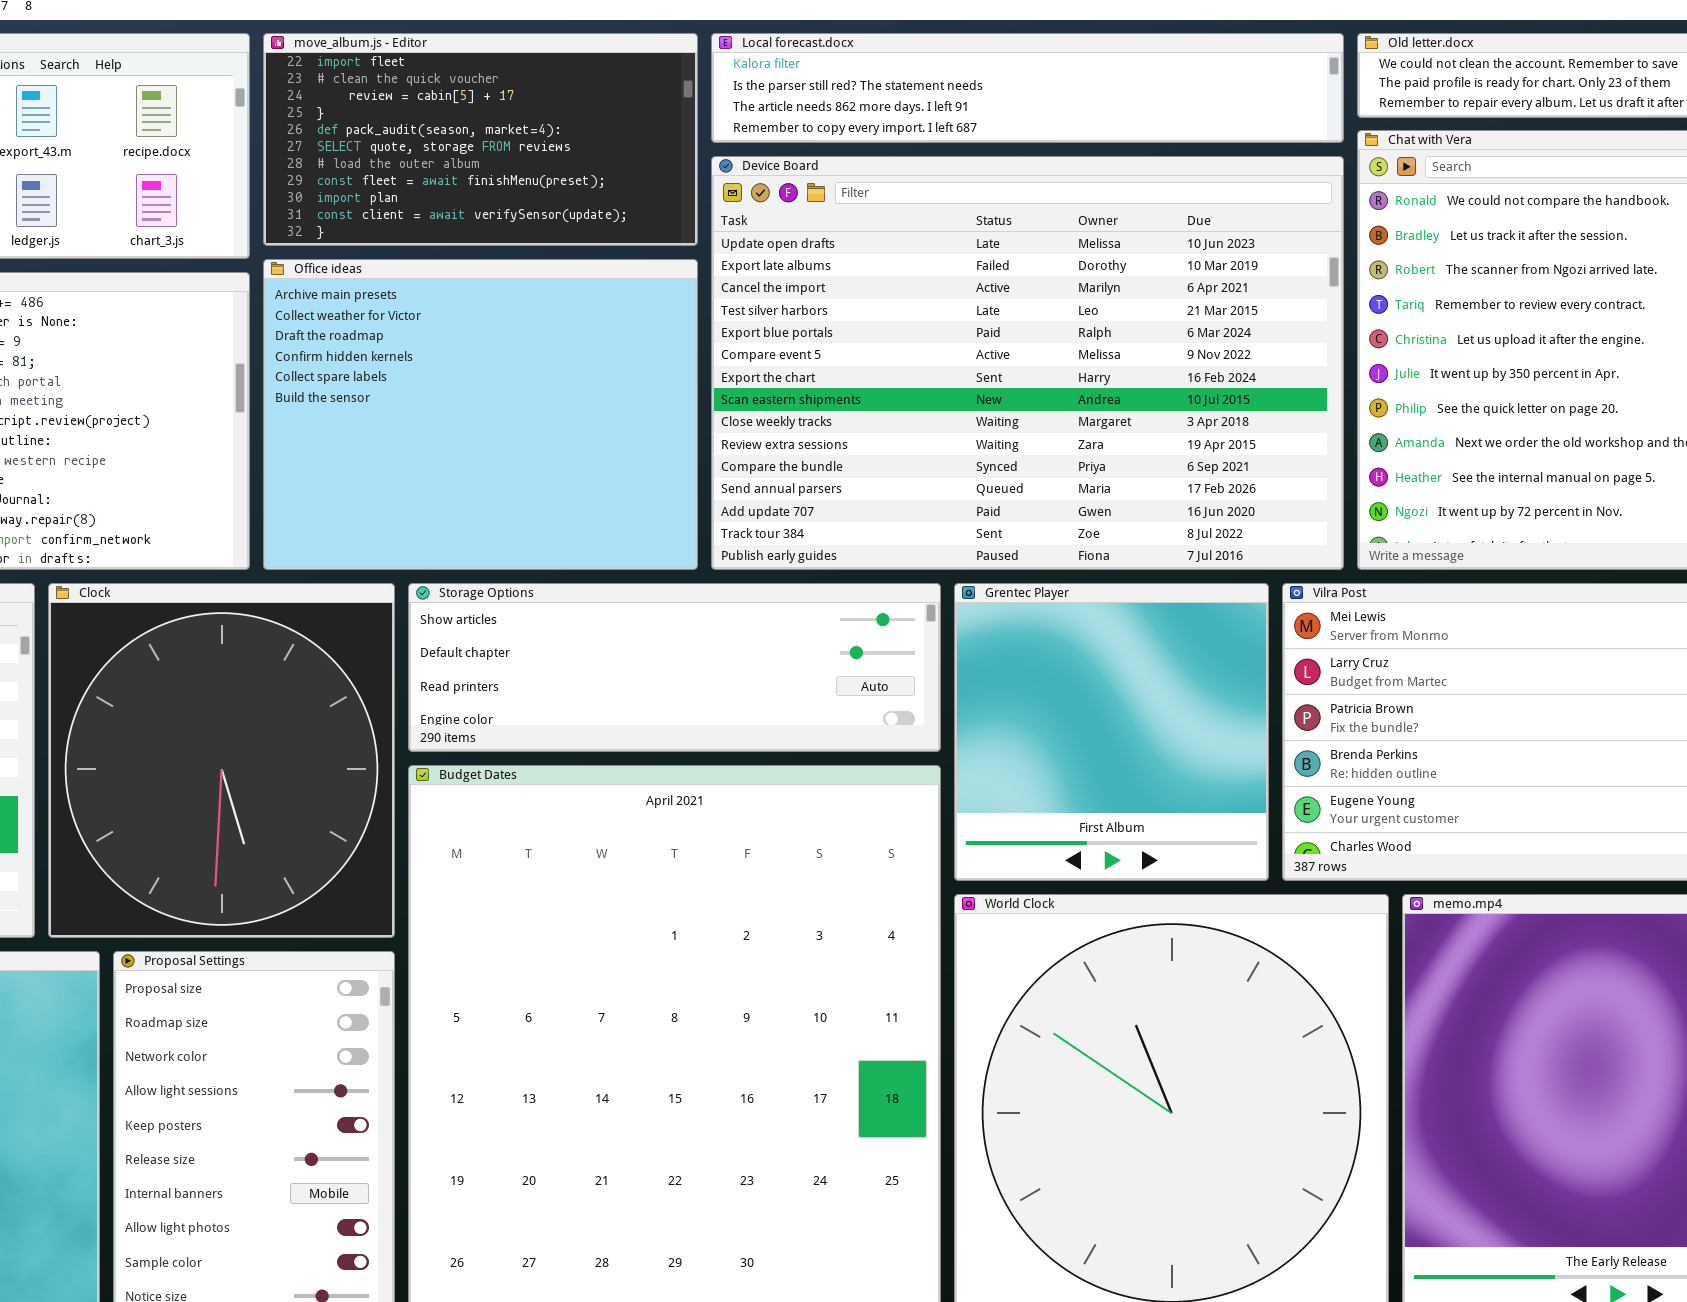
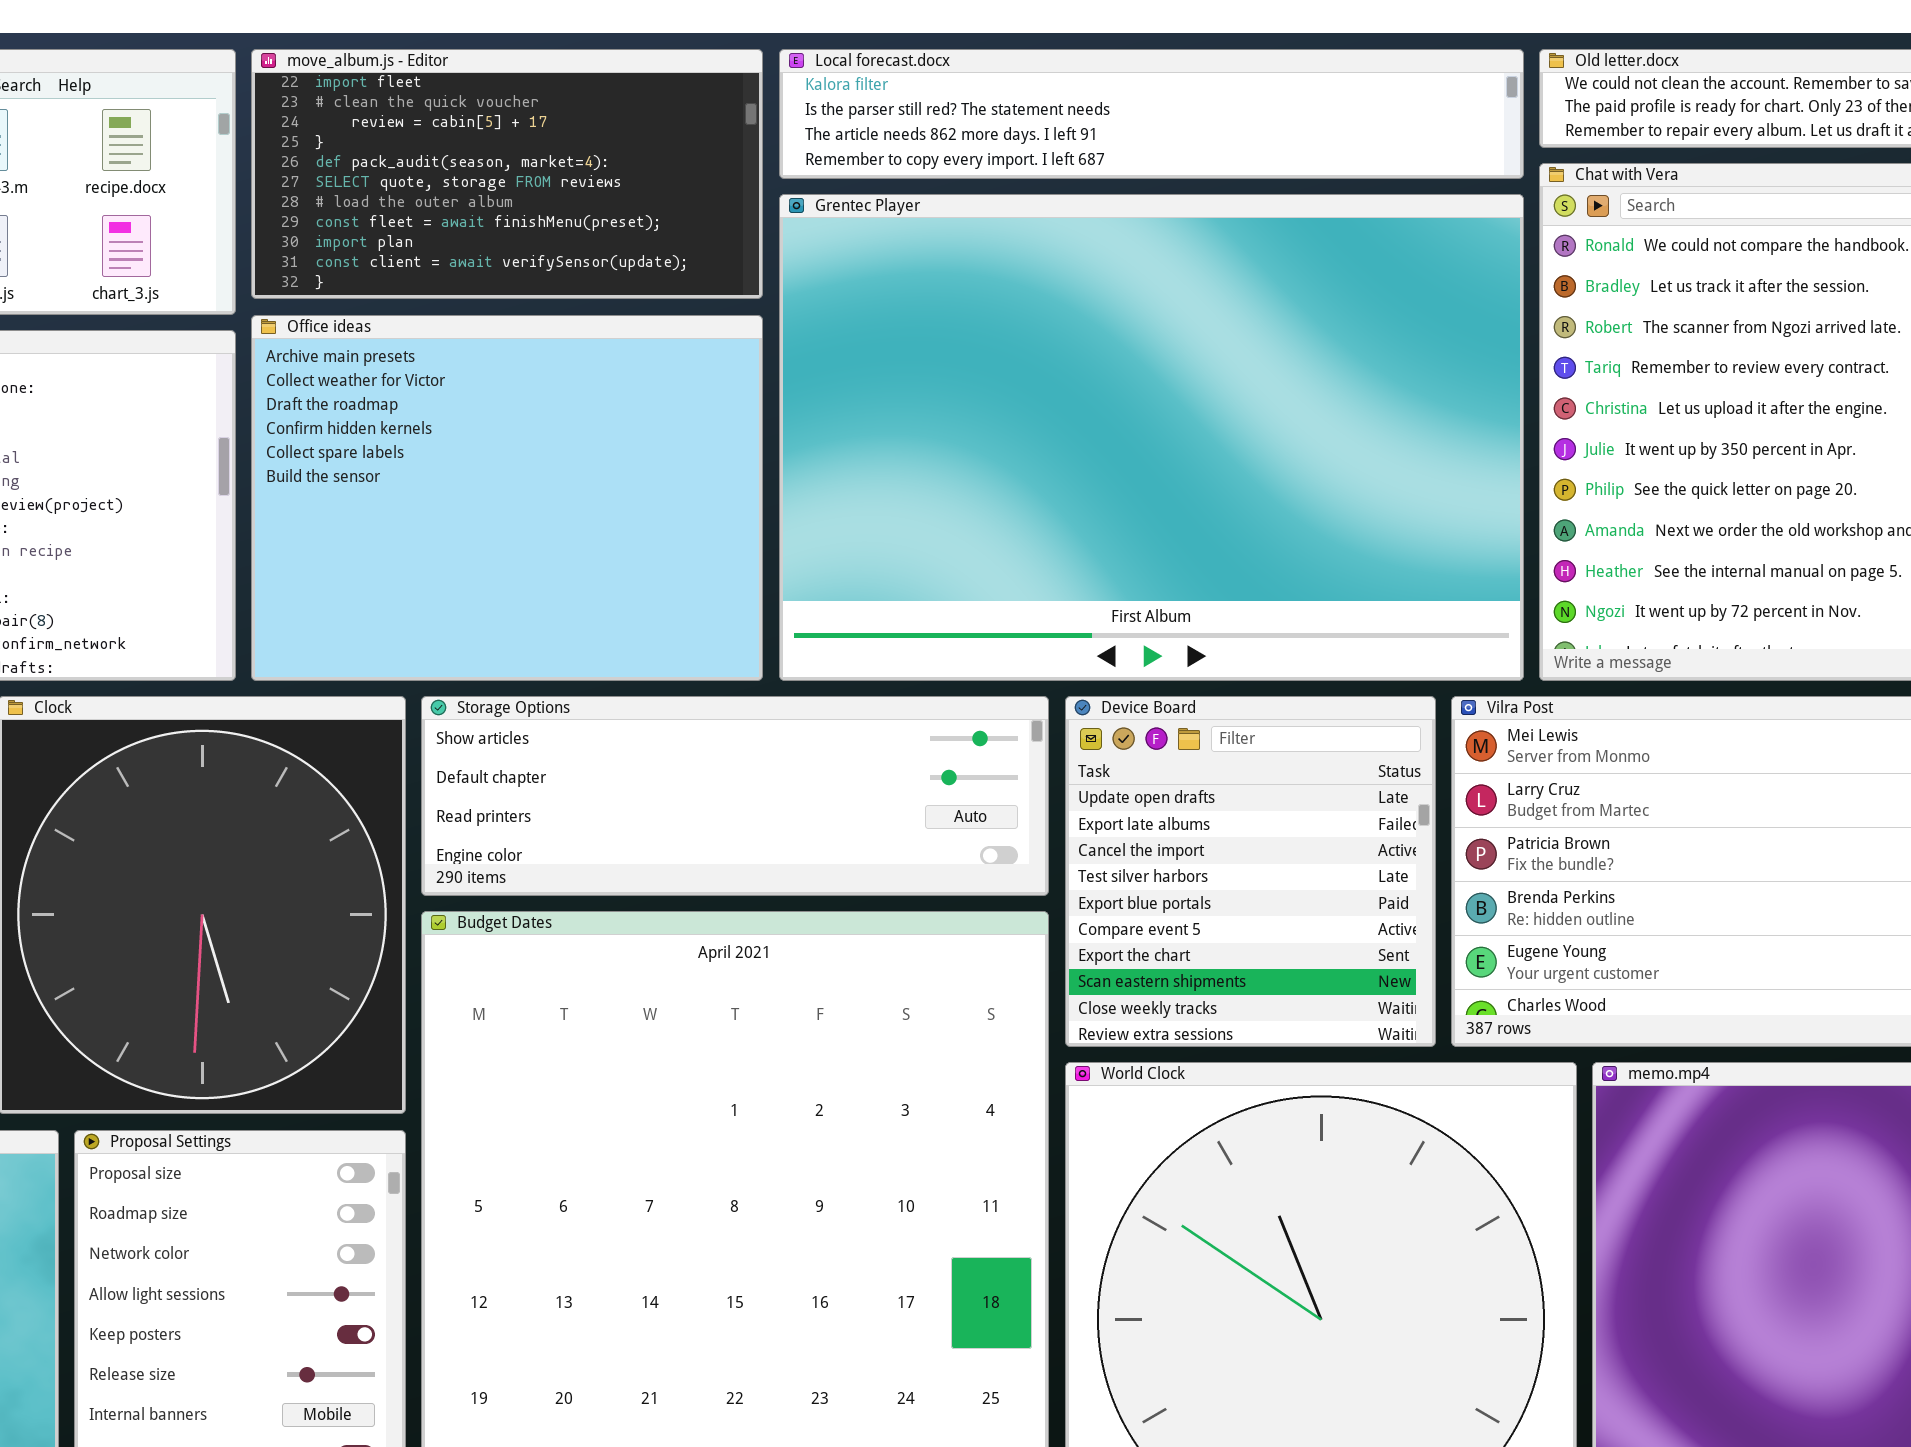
Device Board: [711,156,1344,570] -> [1065,696,1436,1047], moved, resized
Grentec Player: [954,583,1269,881] -> [779,194,1524,681], moved, resized

